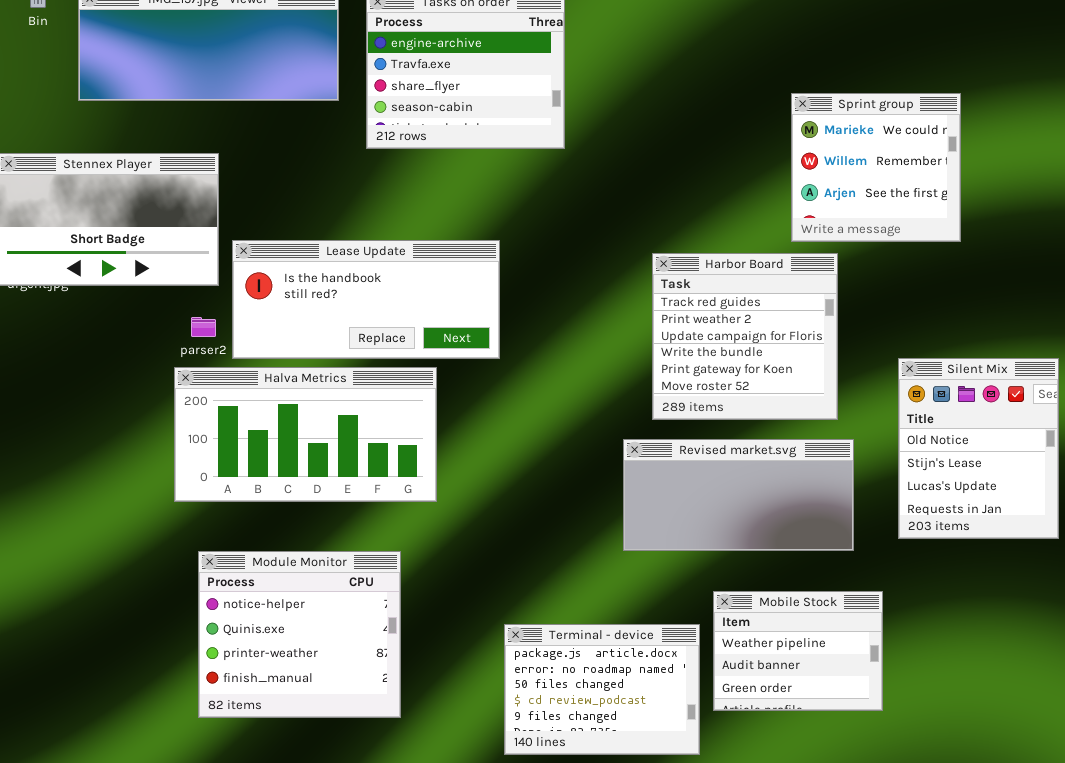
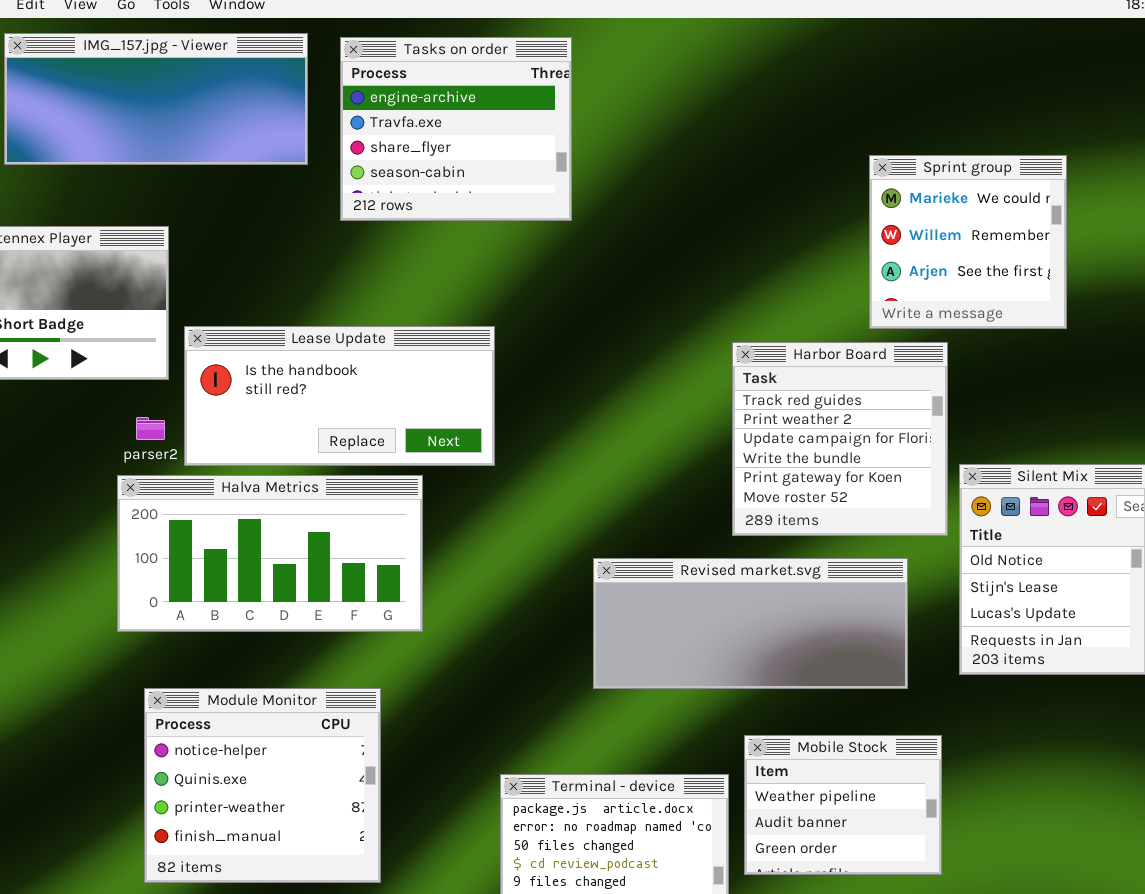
Sprint group: [791,93,961,242] -> [869,155,1067,329], moved
Harbor Board: [652,253,838,420] -> [732,342,948,536], moved
Revised market.svg: [623,439,854,551] -> [593,558,908,689], resized

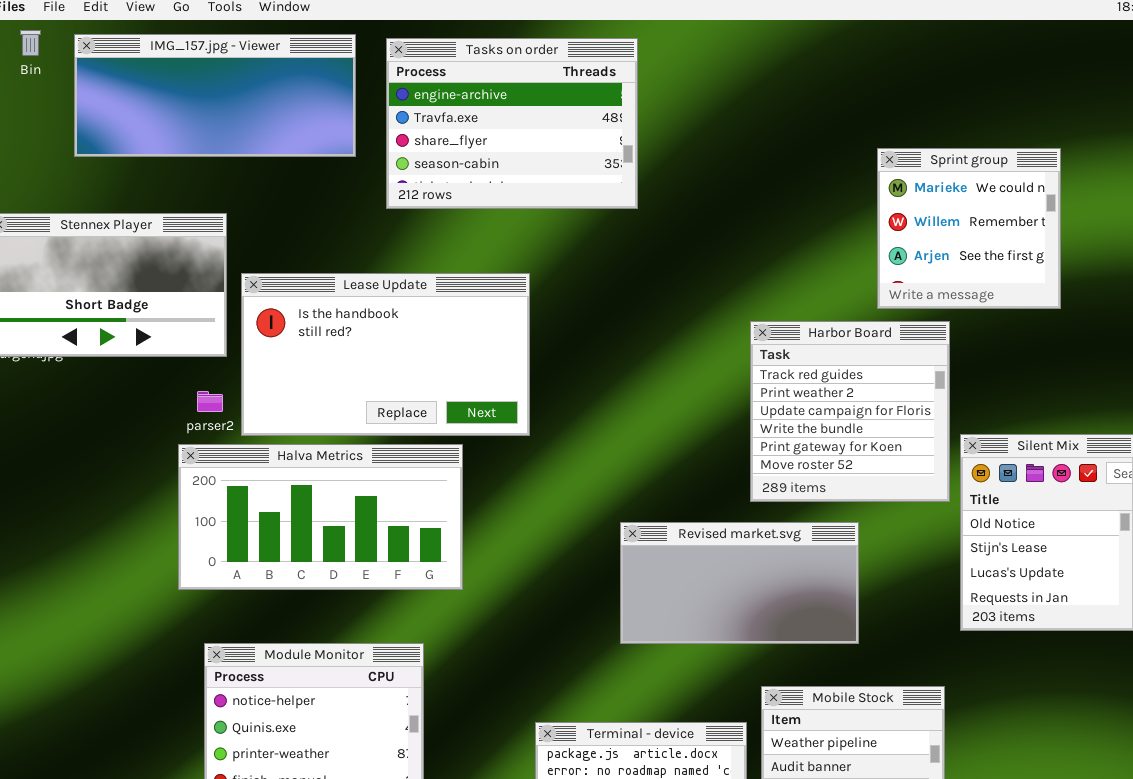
Tasks on order: [340,37,572,221] -> [386,38,638,209], resized
Lease Update: [184,326,495,466] -> [241,273,530,436], resized
Revised market.svg: [593,558,908,689] -> [620,522,859,644], resized

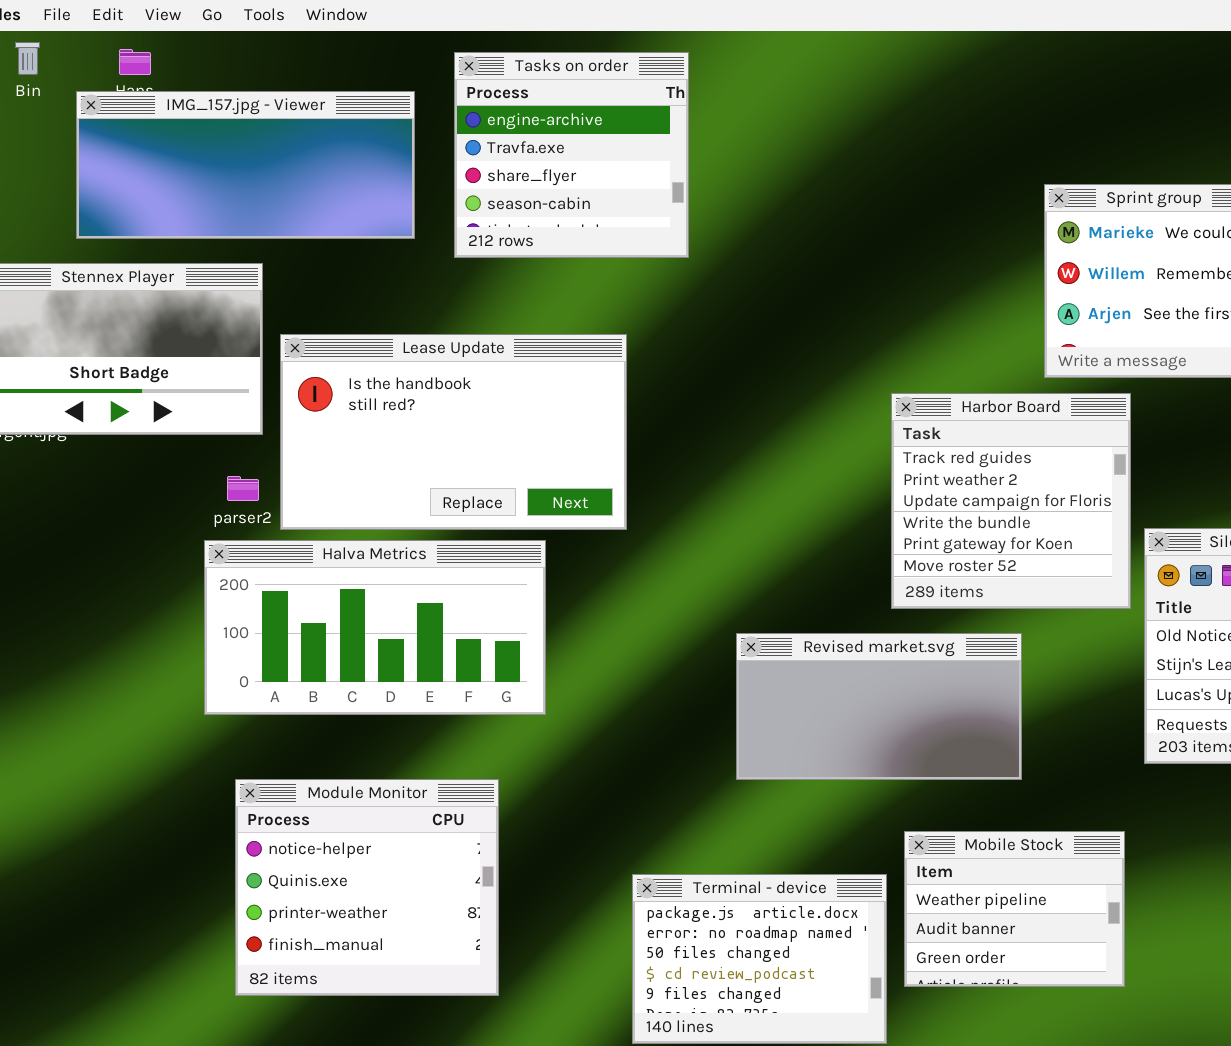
IMG_157.jpg - Viewer: [74,34,356,157] -> [76,91,415,239], moved
Tasks on order: [386,38,638,209] -> [454,52,689,258], resized

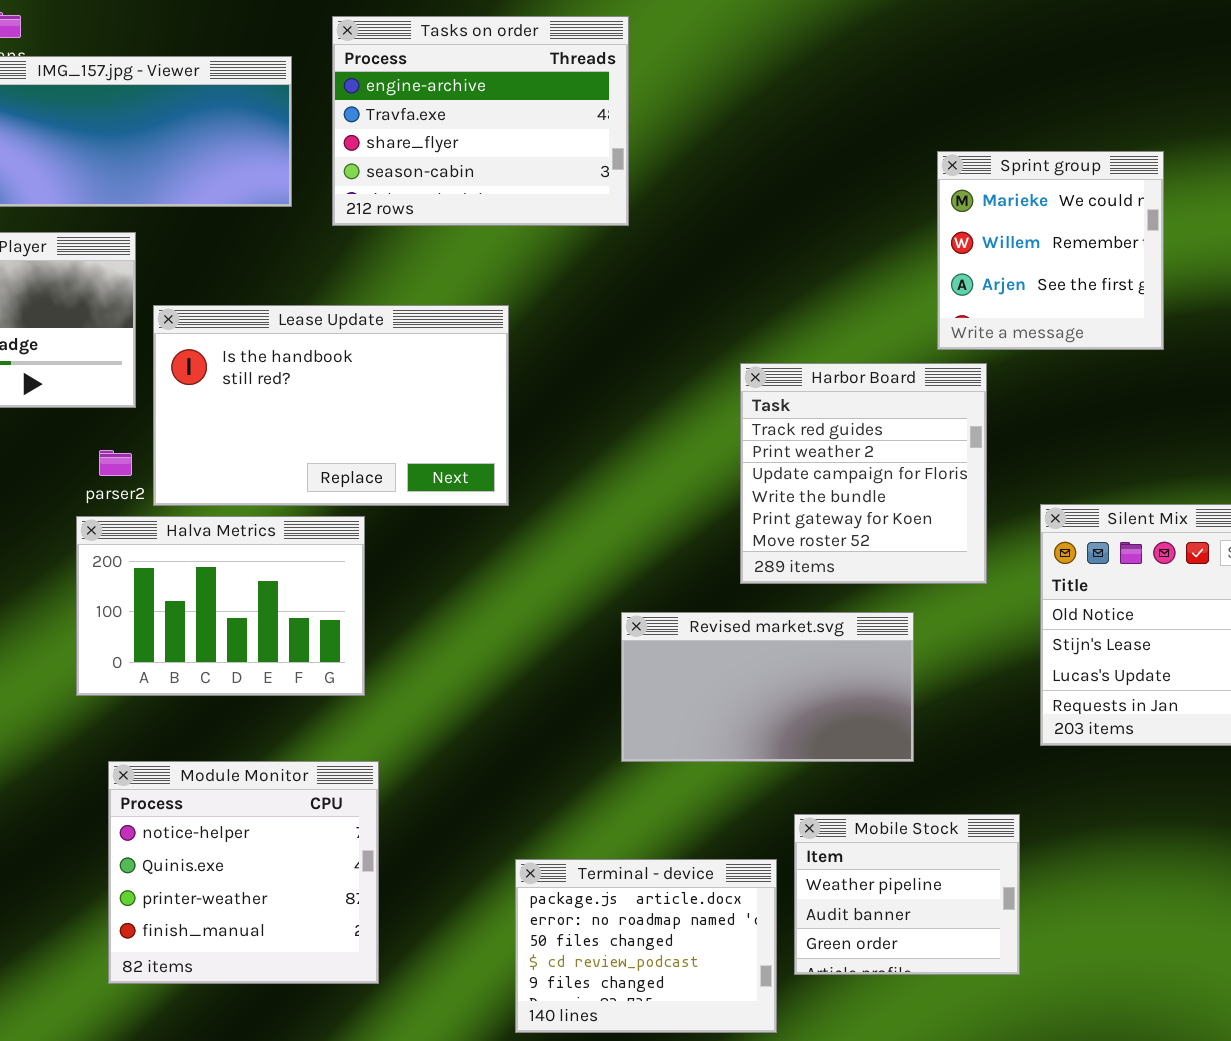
Tasks on order: [454,52,689,258] -> [332,16,629,226], resized
Harbor Board: [891,393,1131,609] -> [740,363,987,584], moved
Halva Metrics: [204,540,546,715] -> [76,516,365,696], resized

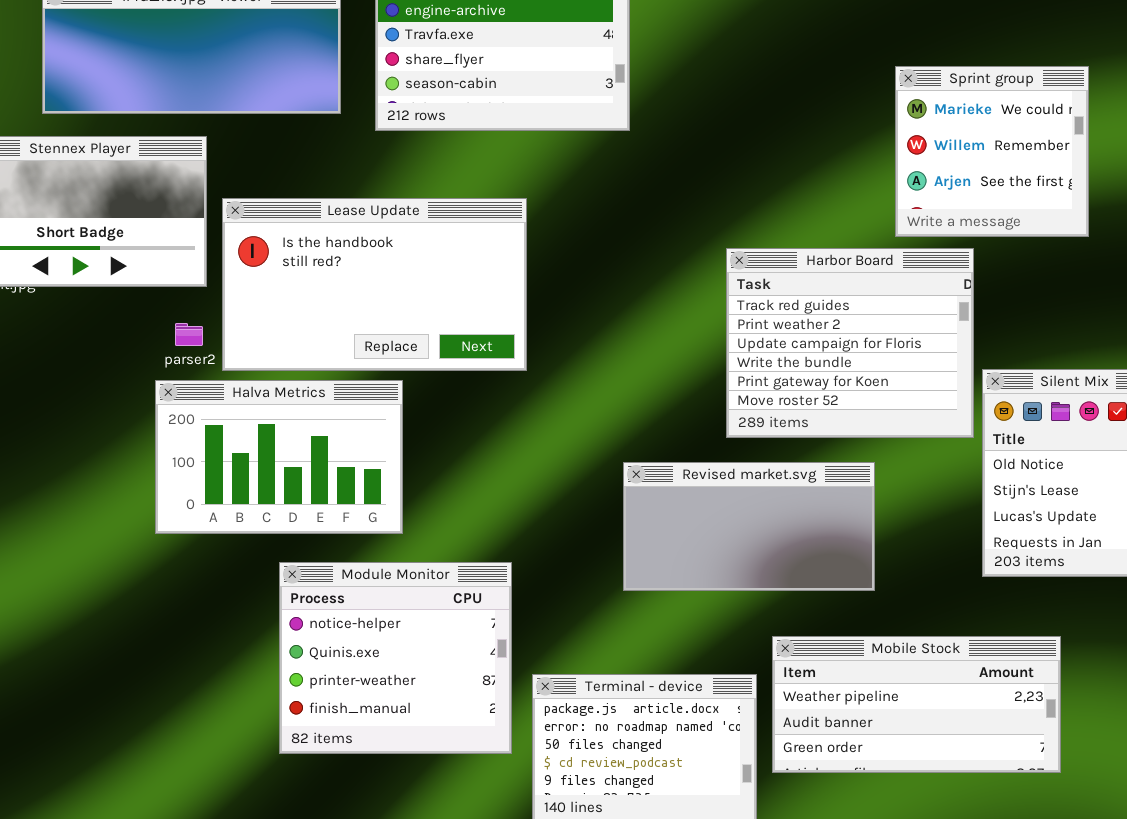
Harbor Board: [740,363,987,584] -> [726,248,974,438], resized
Module Monitor: [108,761,379,984] -> [279,562,512,754], moved
Mobile Stock: [794,814,1020,975] -> [772,636,1061,773], resized

